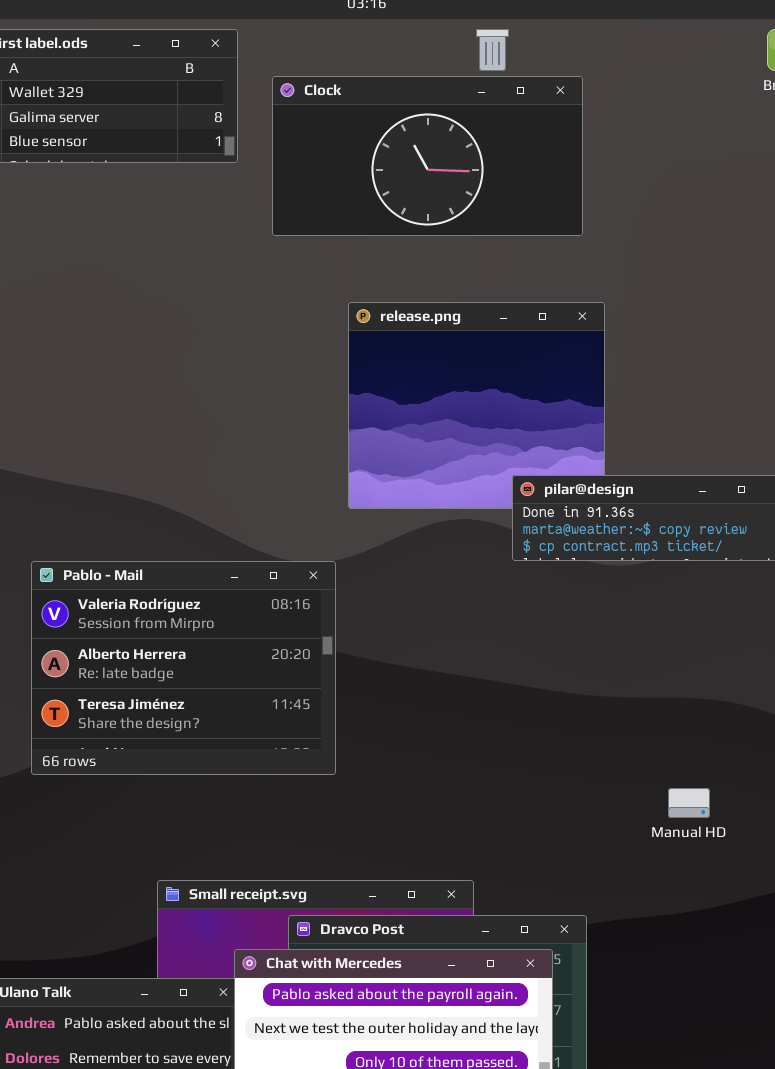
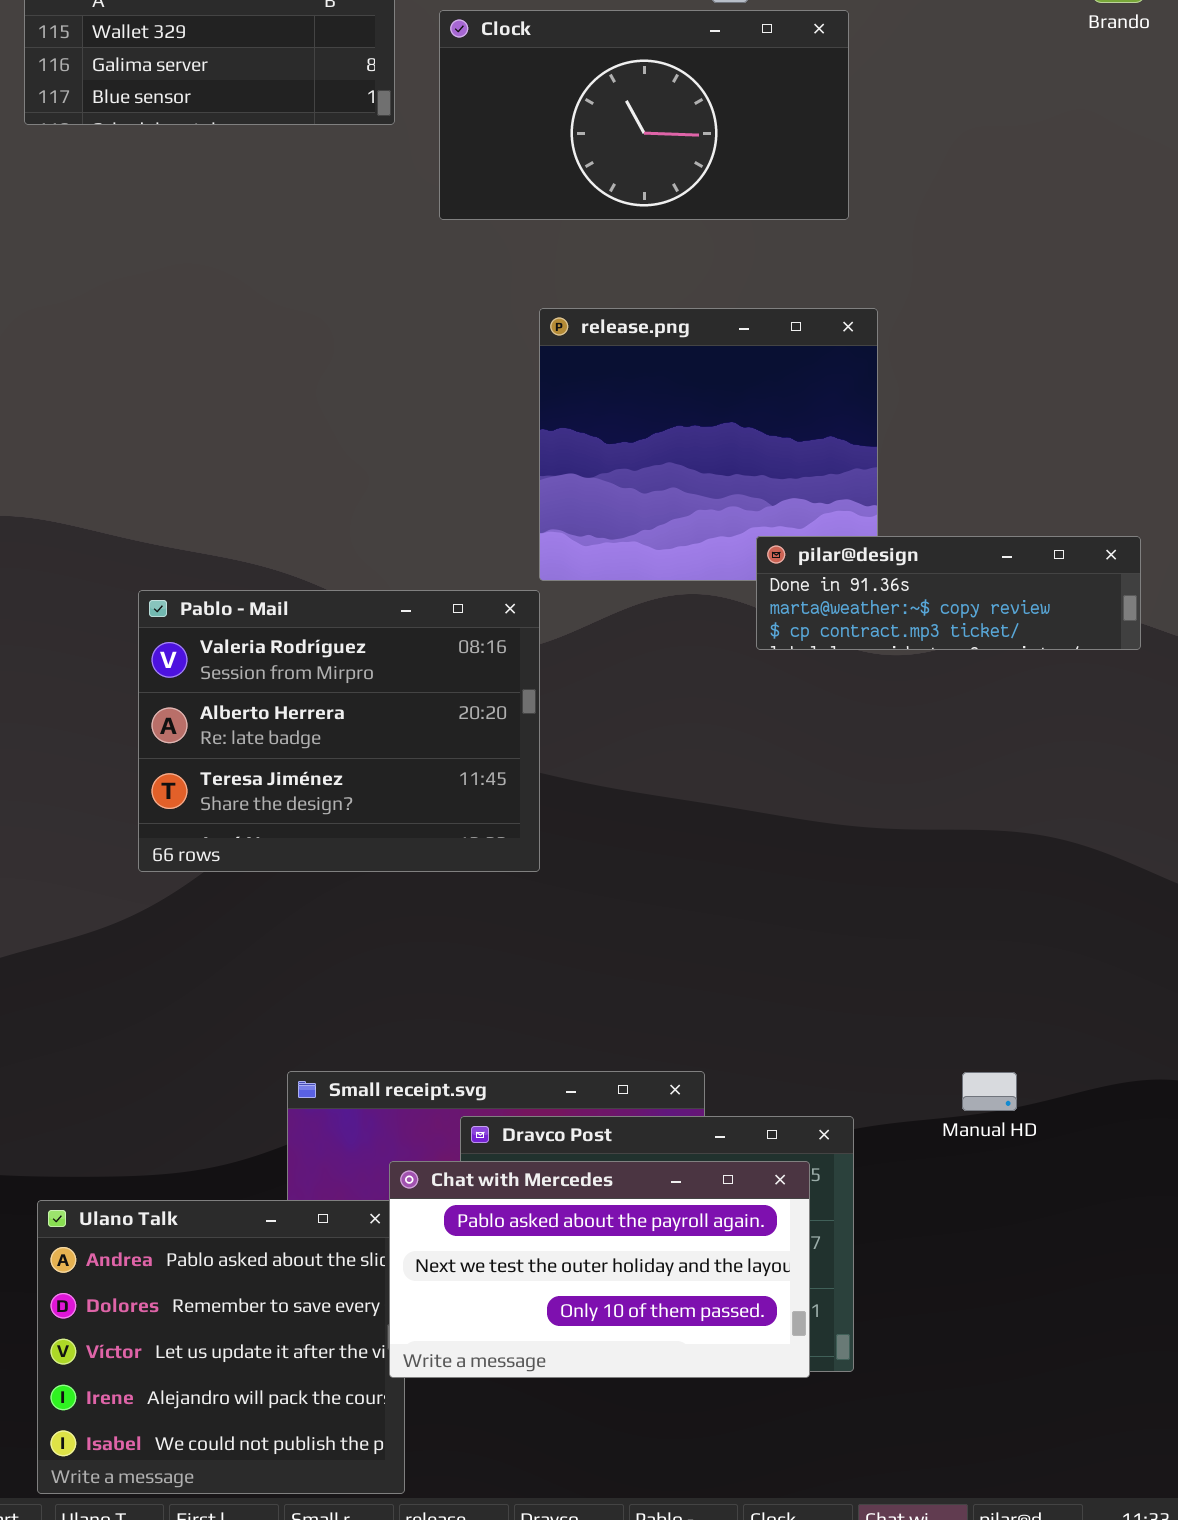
Pablo - Mail: [31,561,336,775] -> [138,590,540,872], moved
Manual HD: [668,788,710,818] -> [962,1072,1017,1111], moved

